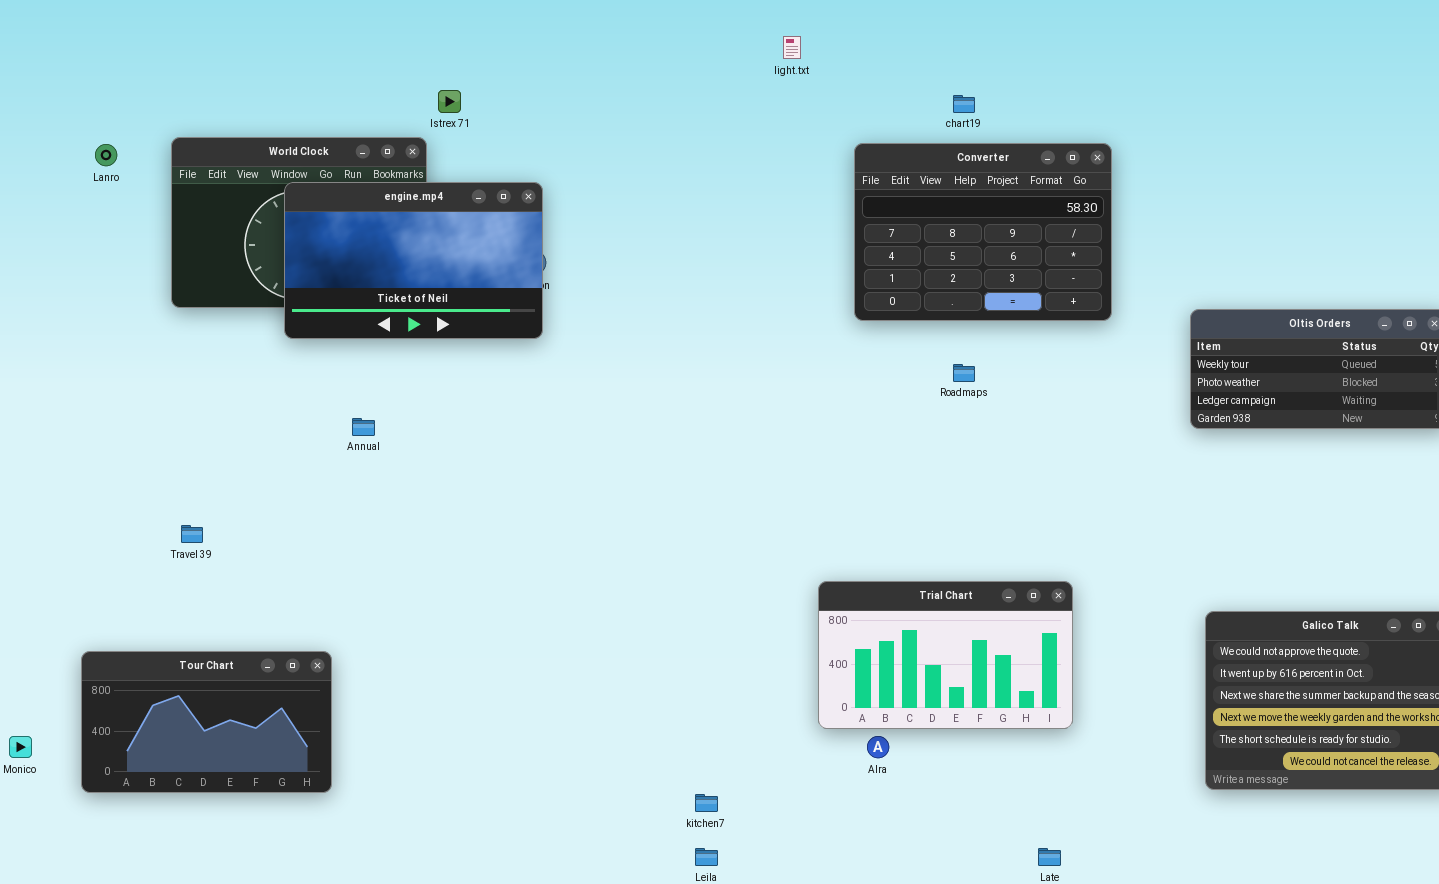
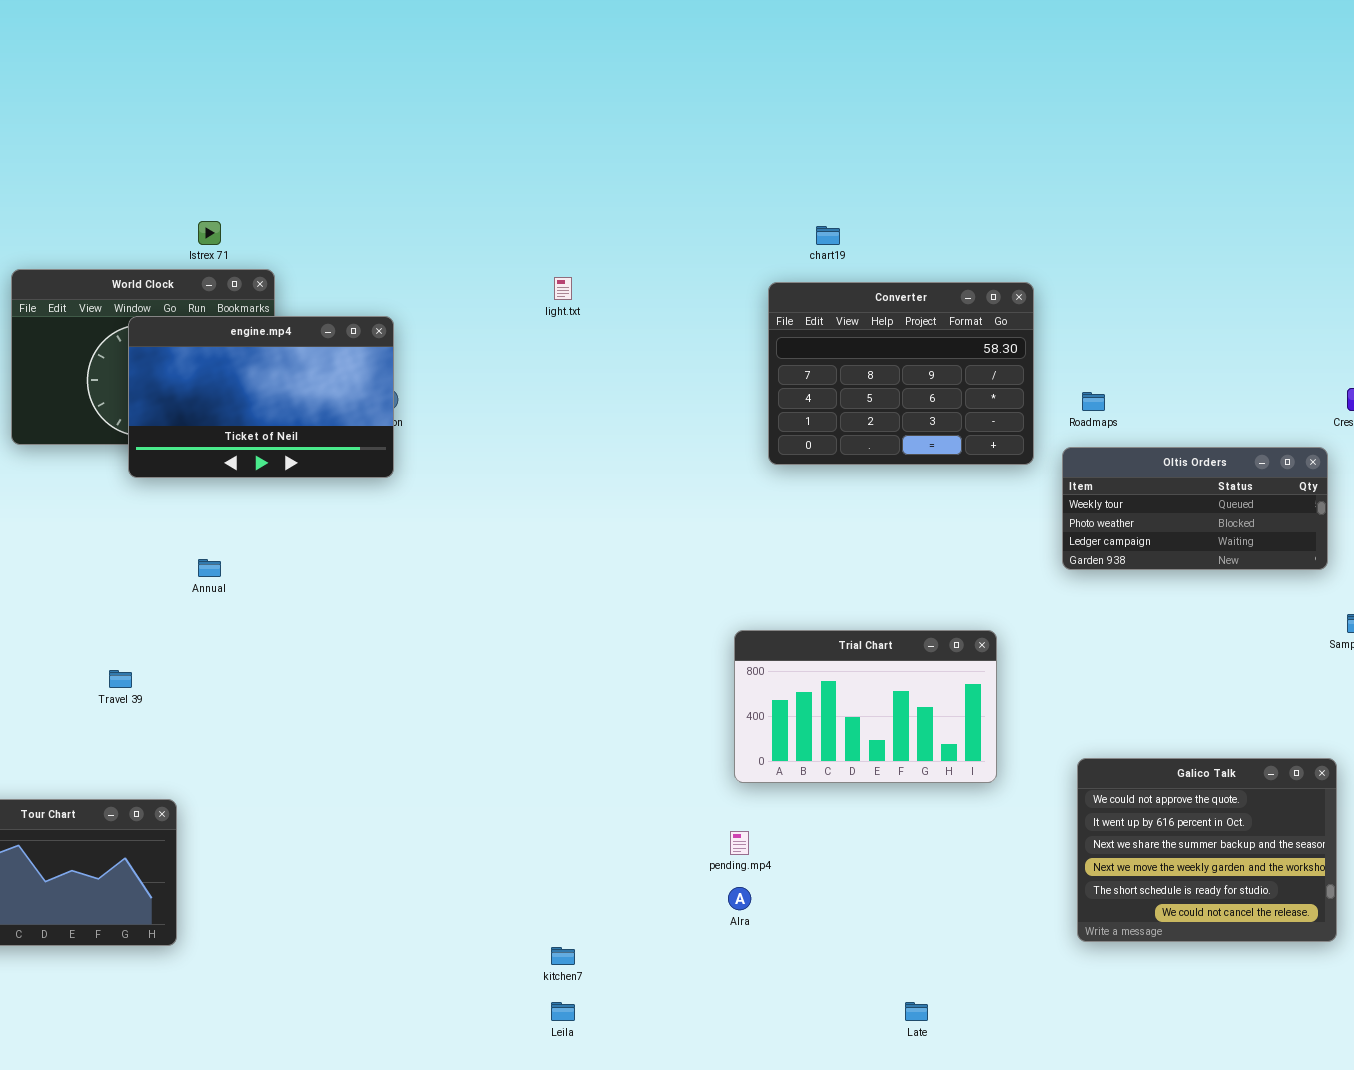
light.txt: [783,36,801,59] -> [554,277,572,300], moved
Istrex 71: [438,90,461,113] -> [198,221,221,245], moved
Converter: [854,143,1112,321] -> [768,282,1034,465], moved
Roadmaps: [953,364,975,382] -> [1082,392,1105,411], moved
Travel 39: [181,525,203,543] -> [109,670,132,688], moved
Trial Chart: [818,581,1073,729] -> [734,630,997,783], moved

